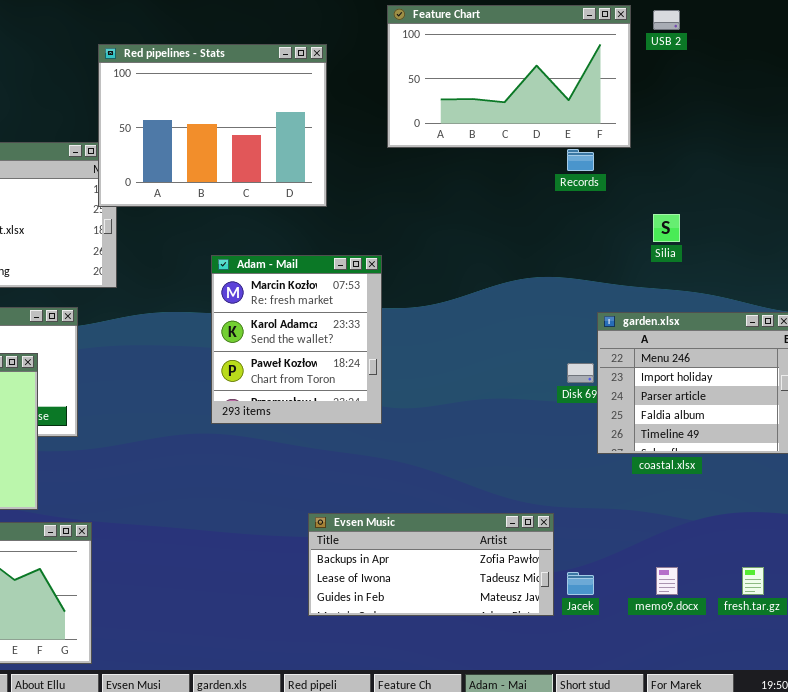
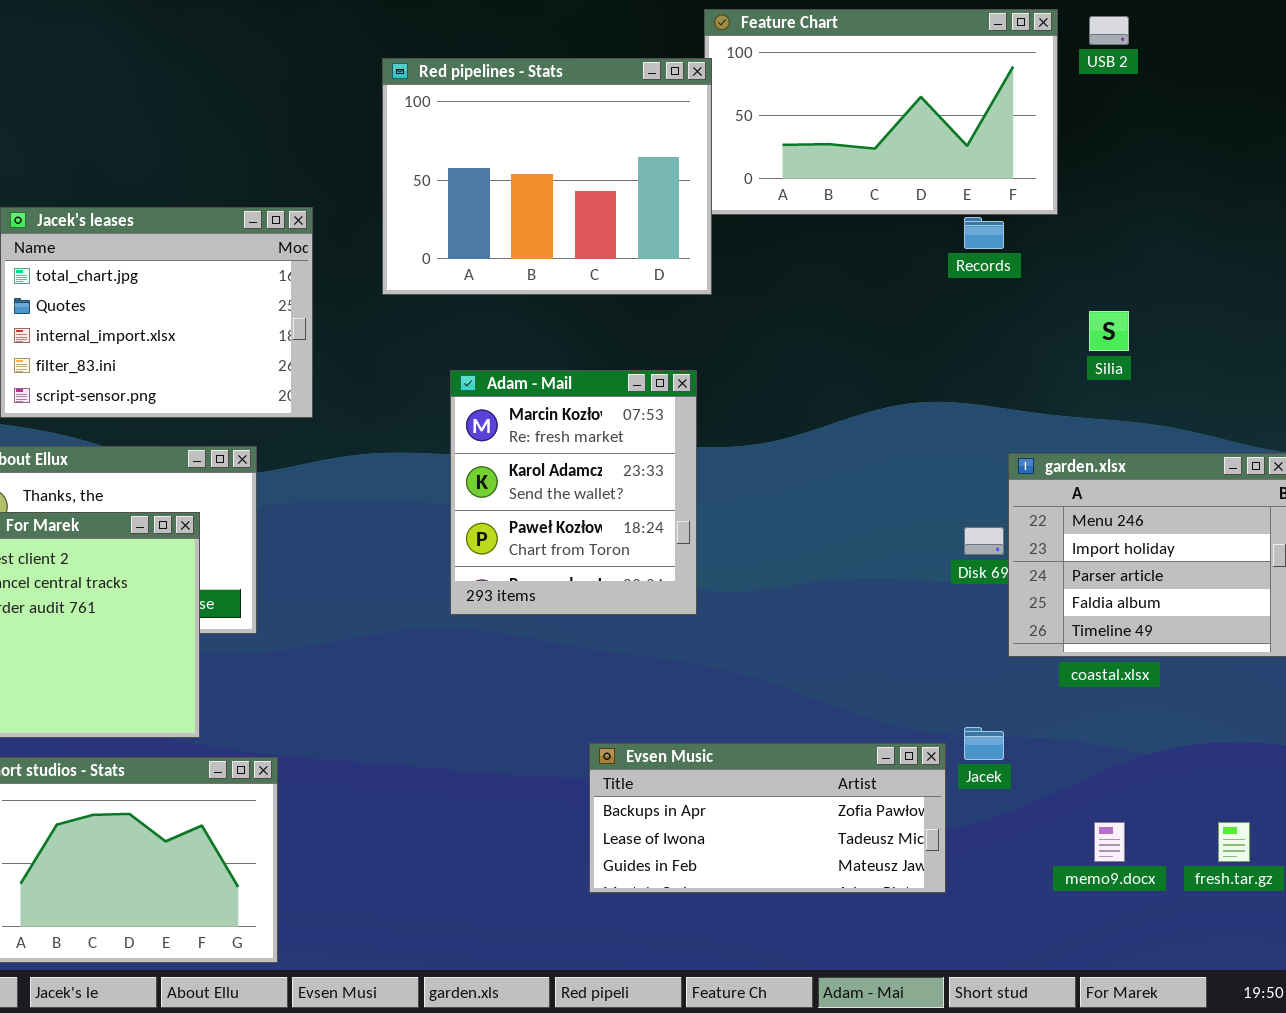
Red pipelines - Stats: [98,44,327,207] -> [382,58,712,295], moved
Jacek: [567,572,594,595] -> [964,727,1004,760], moved

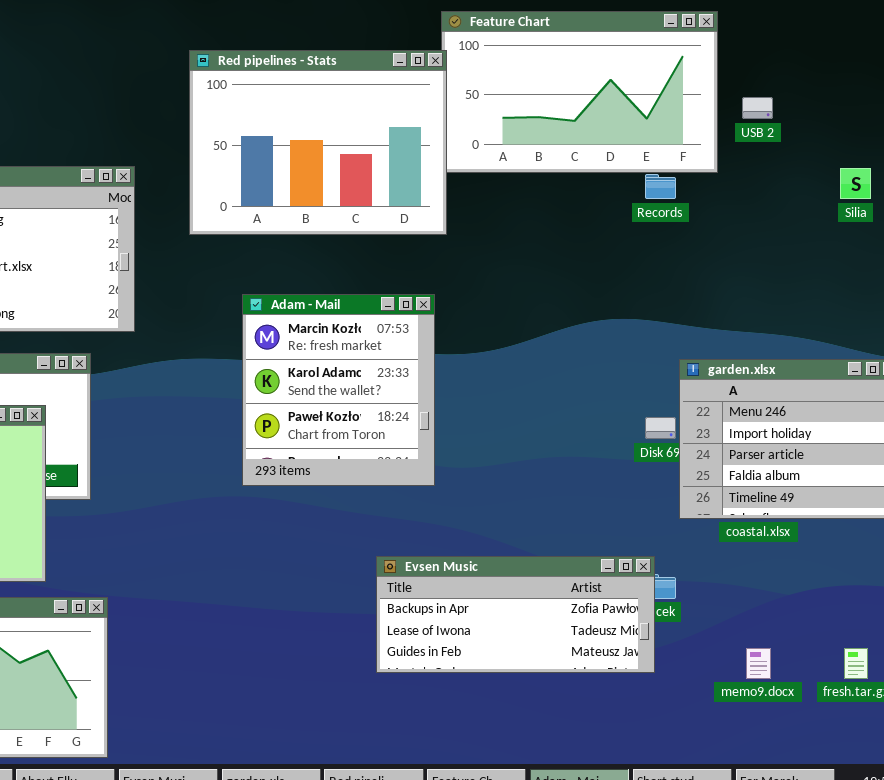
USB 2: [1089,16,1129,45] -> [742,97,773,119], moved
Silia: [1089,311,1129,351] -> [840,168,871,199], moved
Evsen Music: [589,743,946,893] -> [376,556,655,673], moved

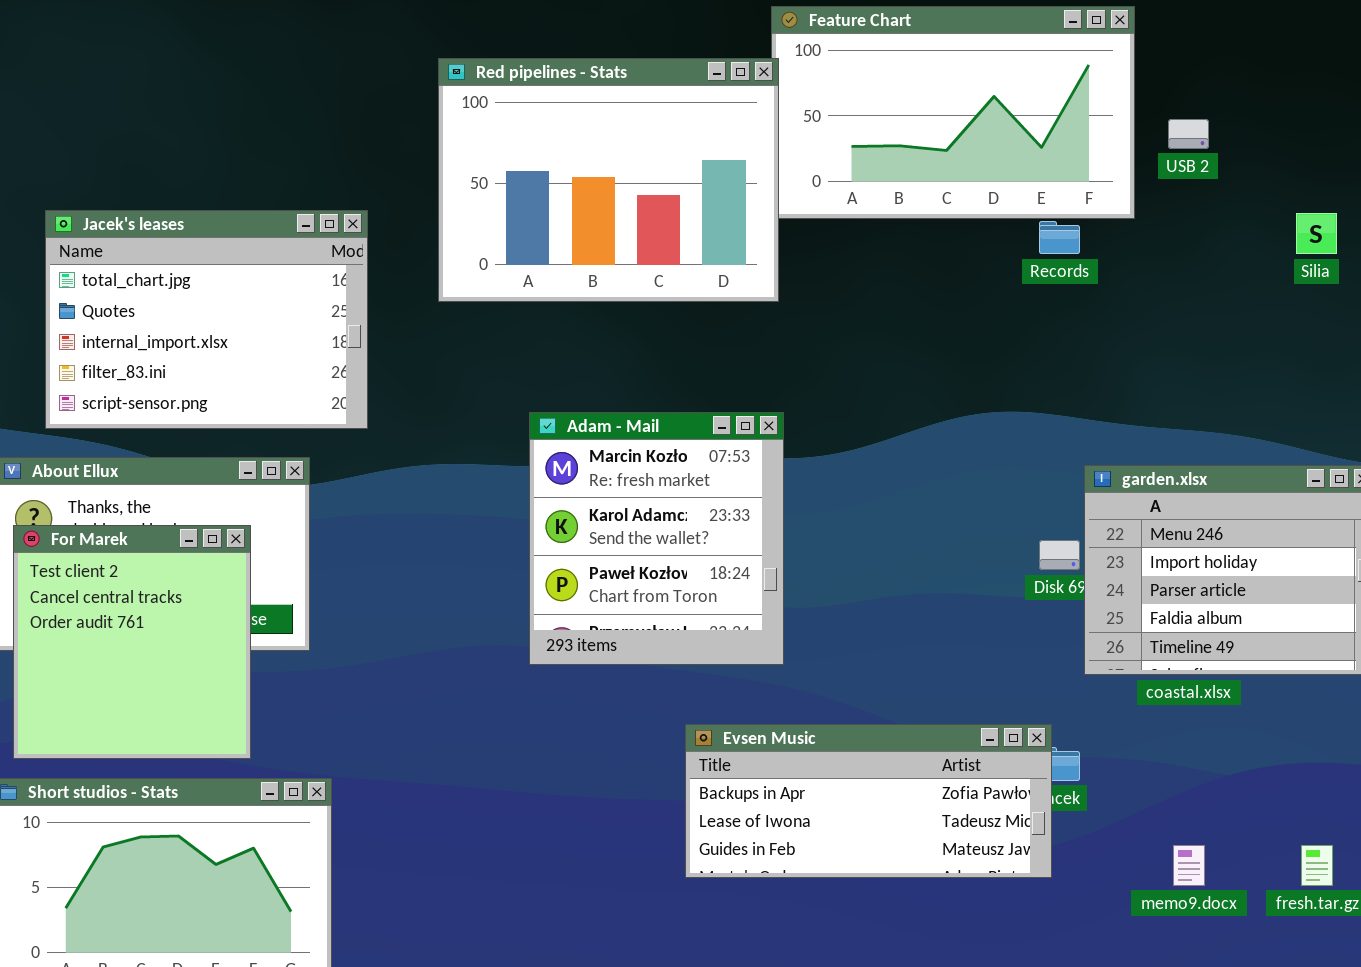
Adam - Mail: [242,294,435,486] -> [529,412,784,665], moved

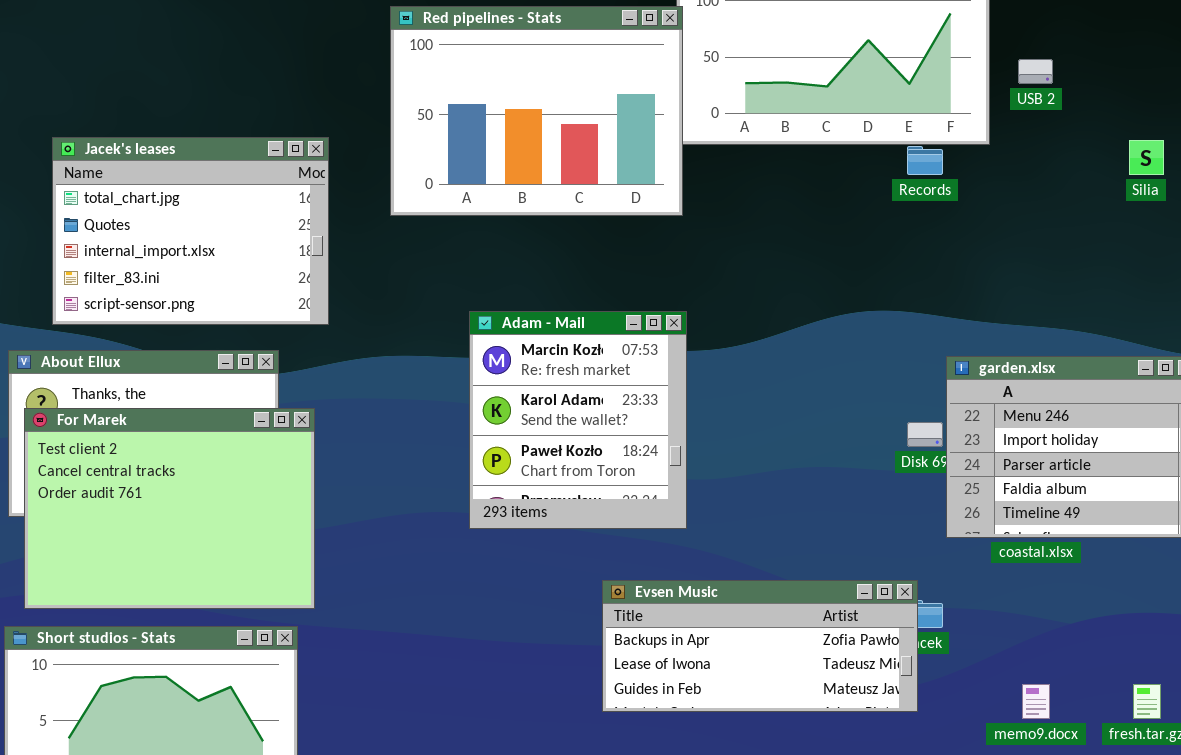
For Marek: [13,525,251,759] -> [24,408,315,609], resized

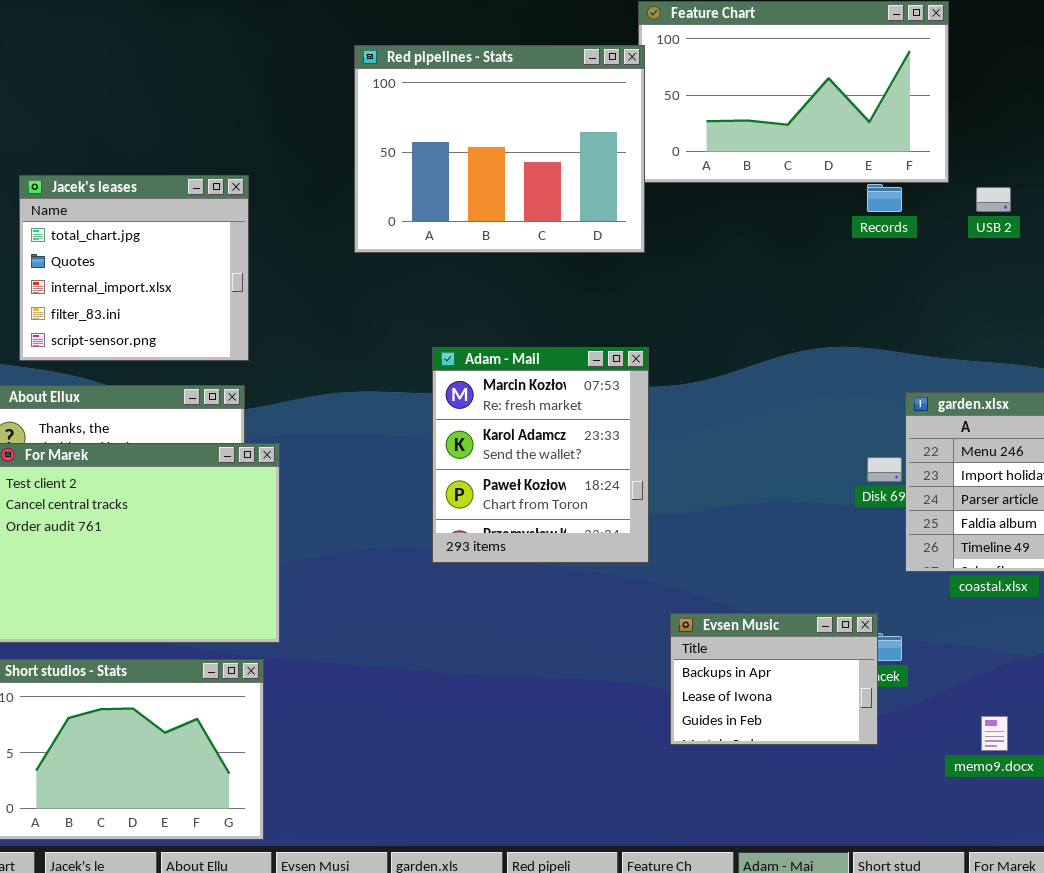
USB 2: [1018,59,1053,84] -> [976,187,1011,212], moved
Jacek's leases: [52,137,329,325] -> [19,175,249,361], resized
Evsen Music: [602,580,918,712] -> [670,613,878,745], resized

